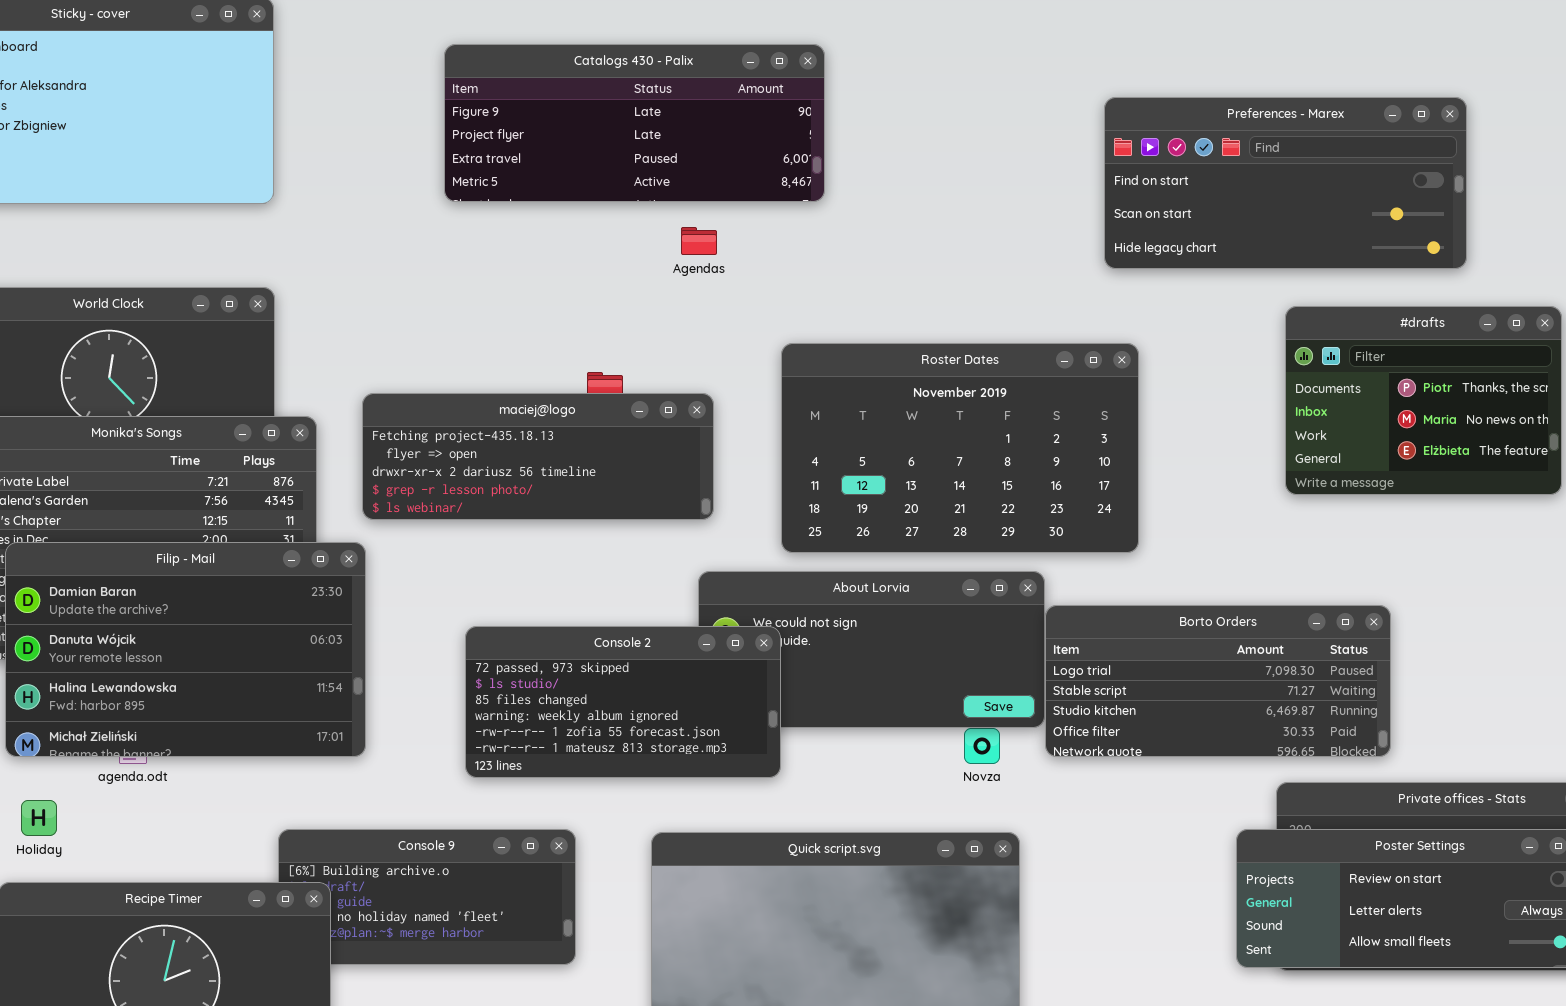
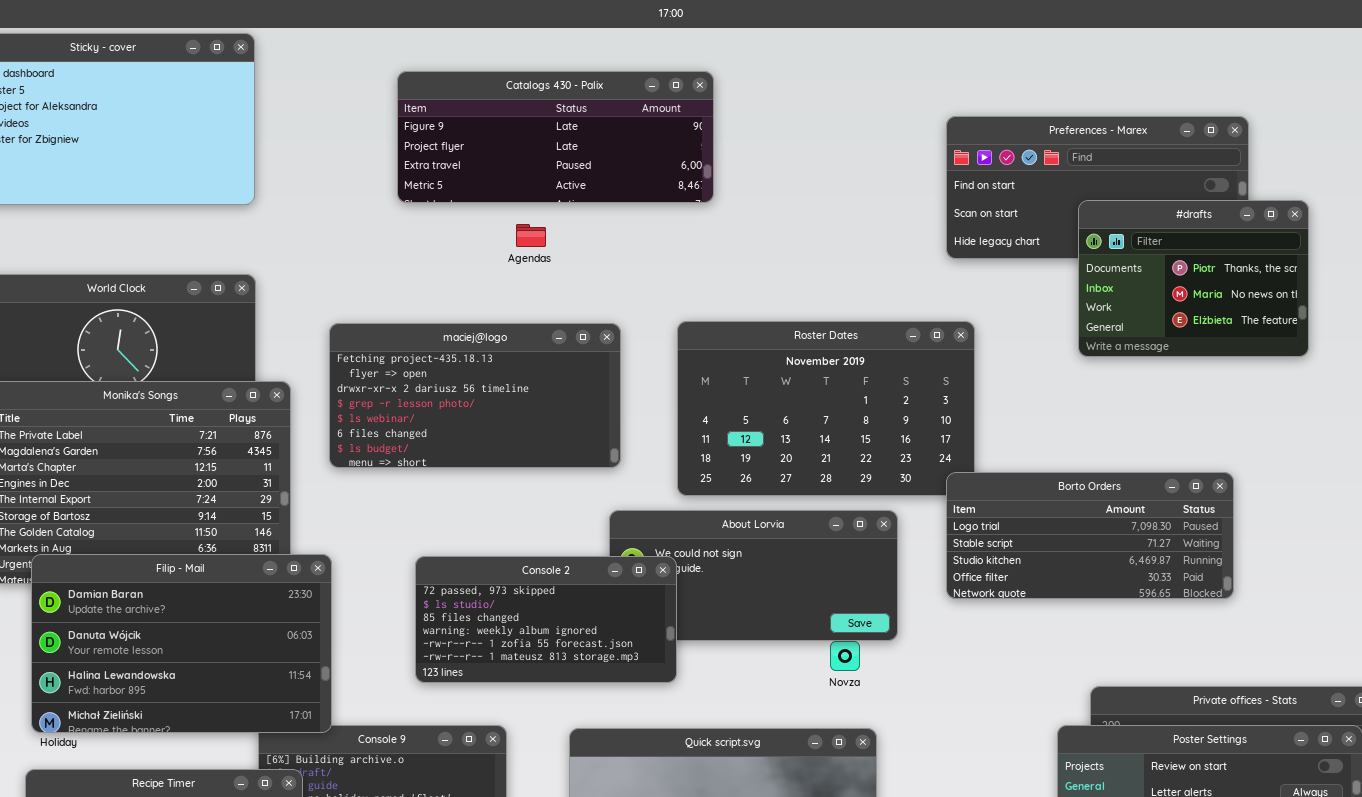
Agendas: [681,227,717,255] -> [516,224,546,247], moved
#drafts: [1285,306,1562,495] -> [1078,200,1309,357], moved
maciej@logo: [362,393,714,520] -> [329,323,621,468], resized
Filip - Mail: [5,542,366,757] -> [31,554,332,733], moved
Borto Orders: [1045,605,1391,757] -> [946,472,1234,599], moved

